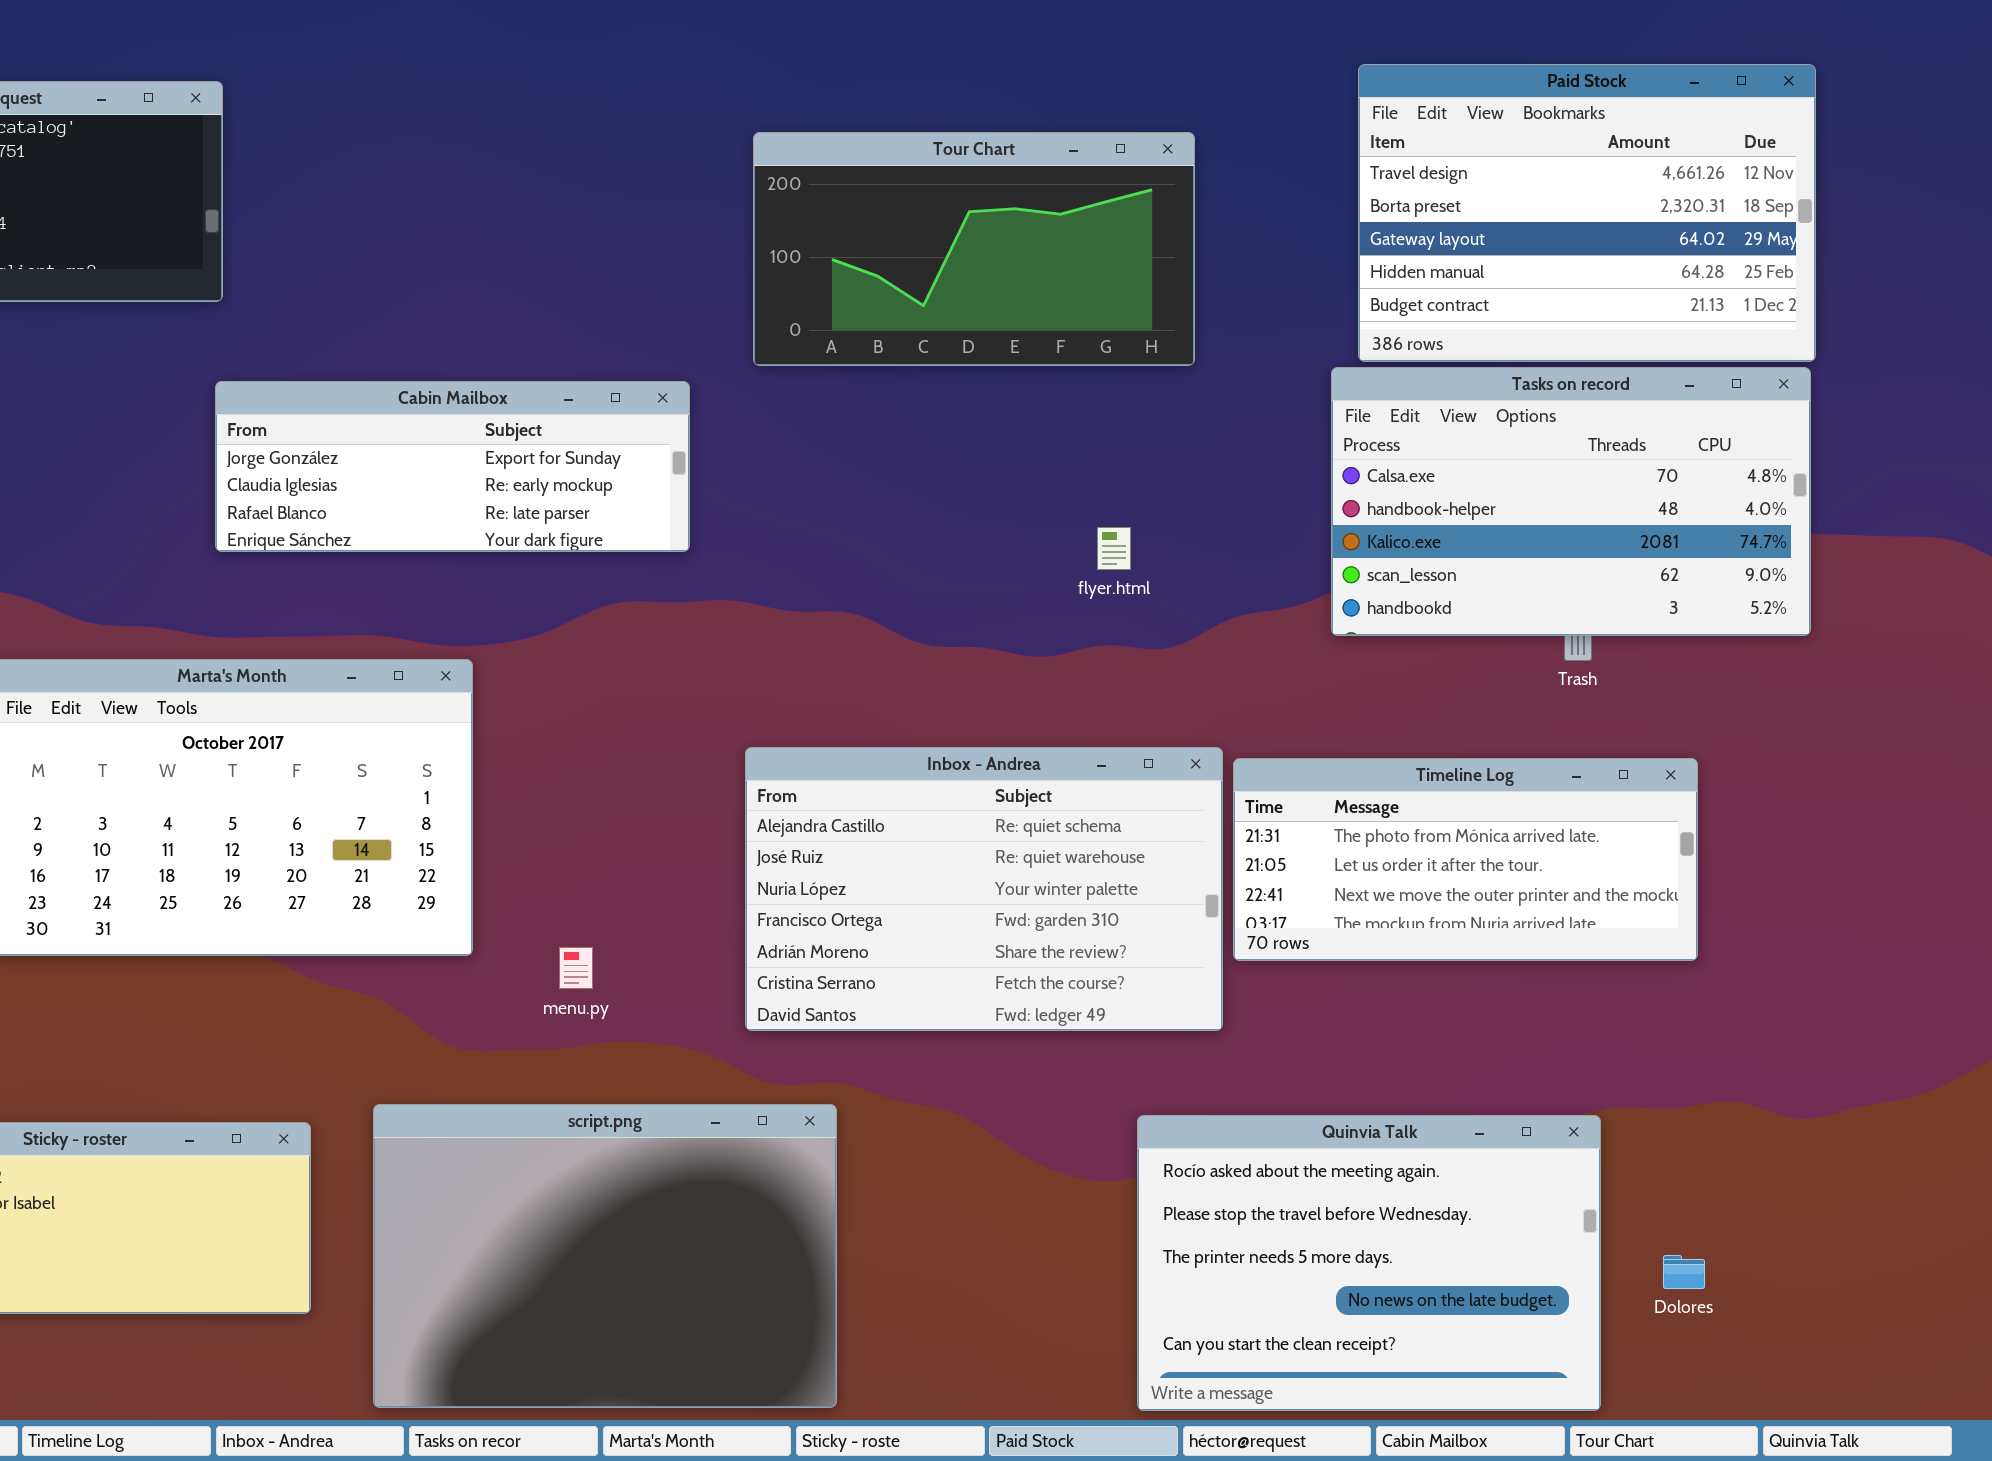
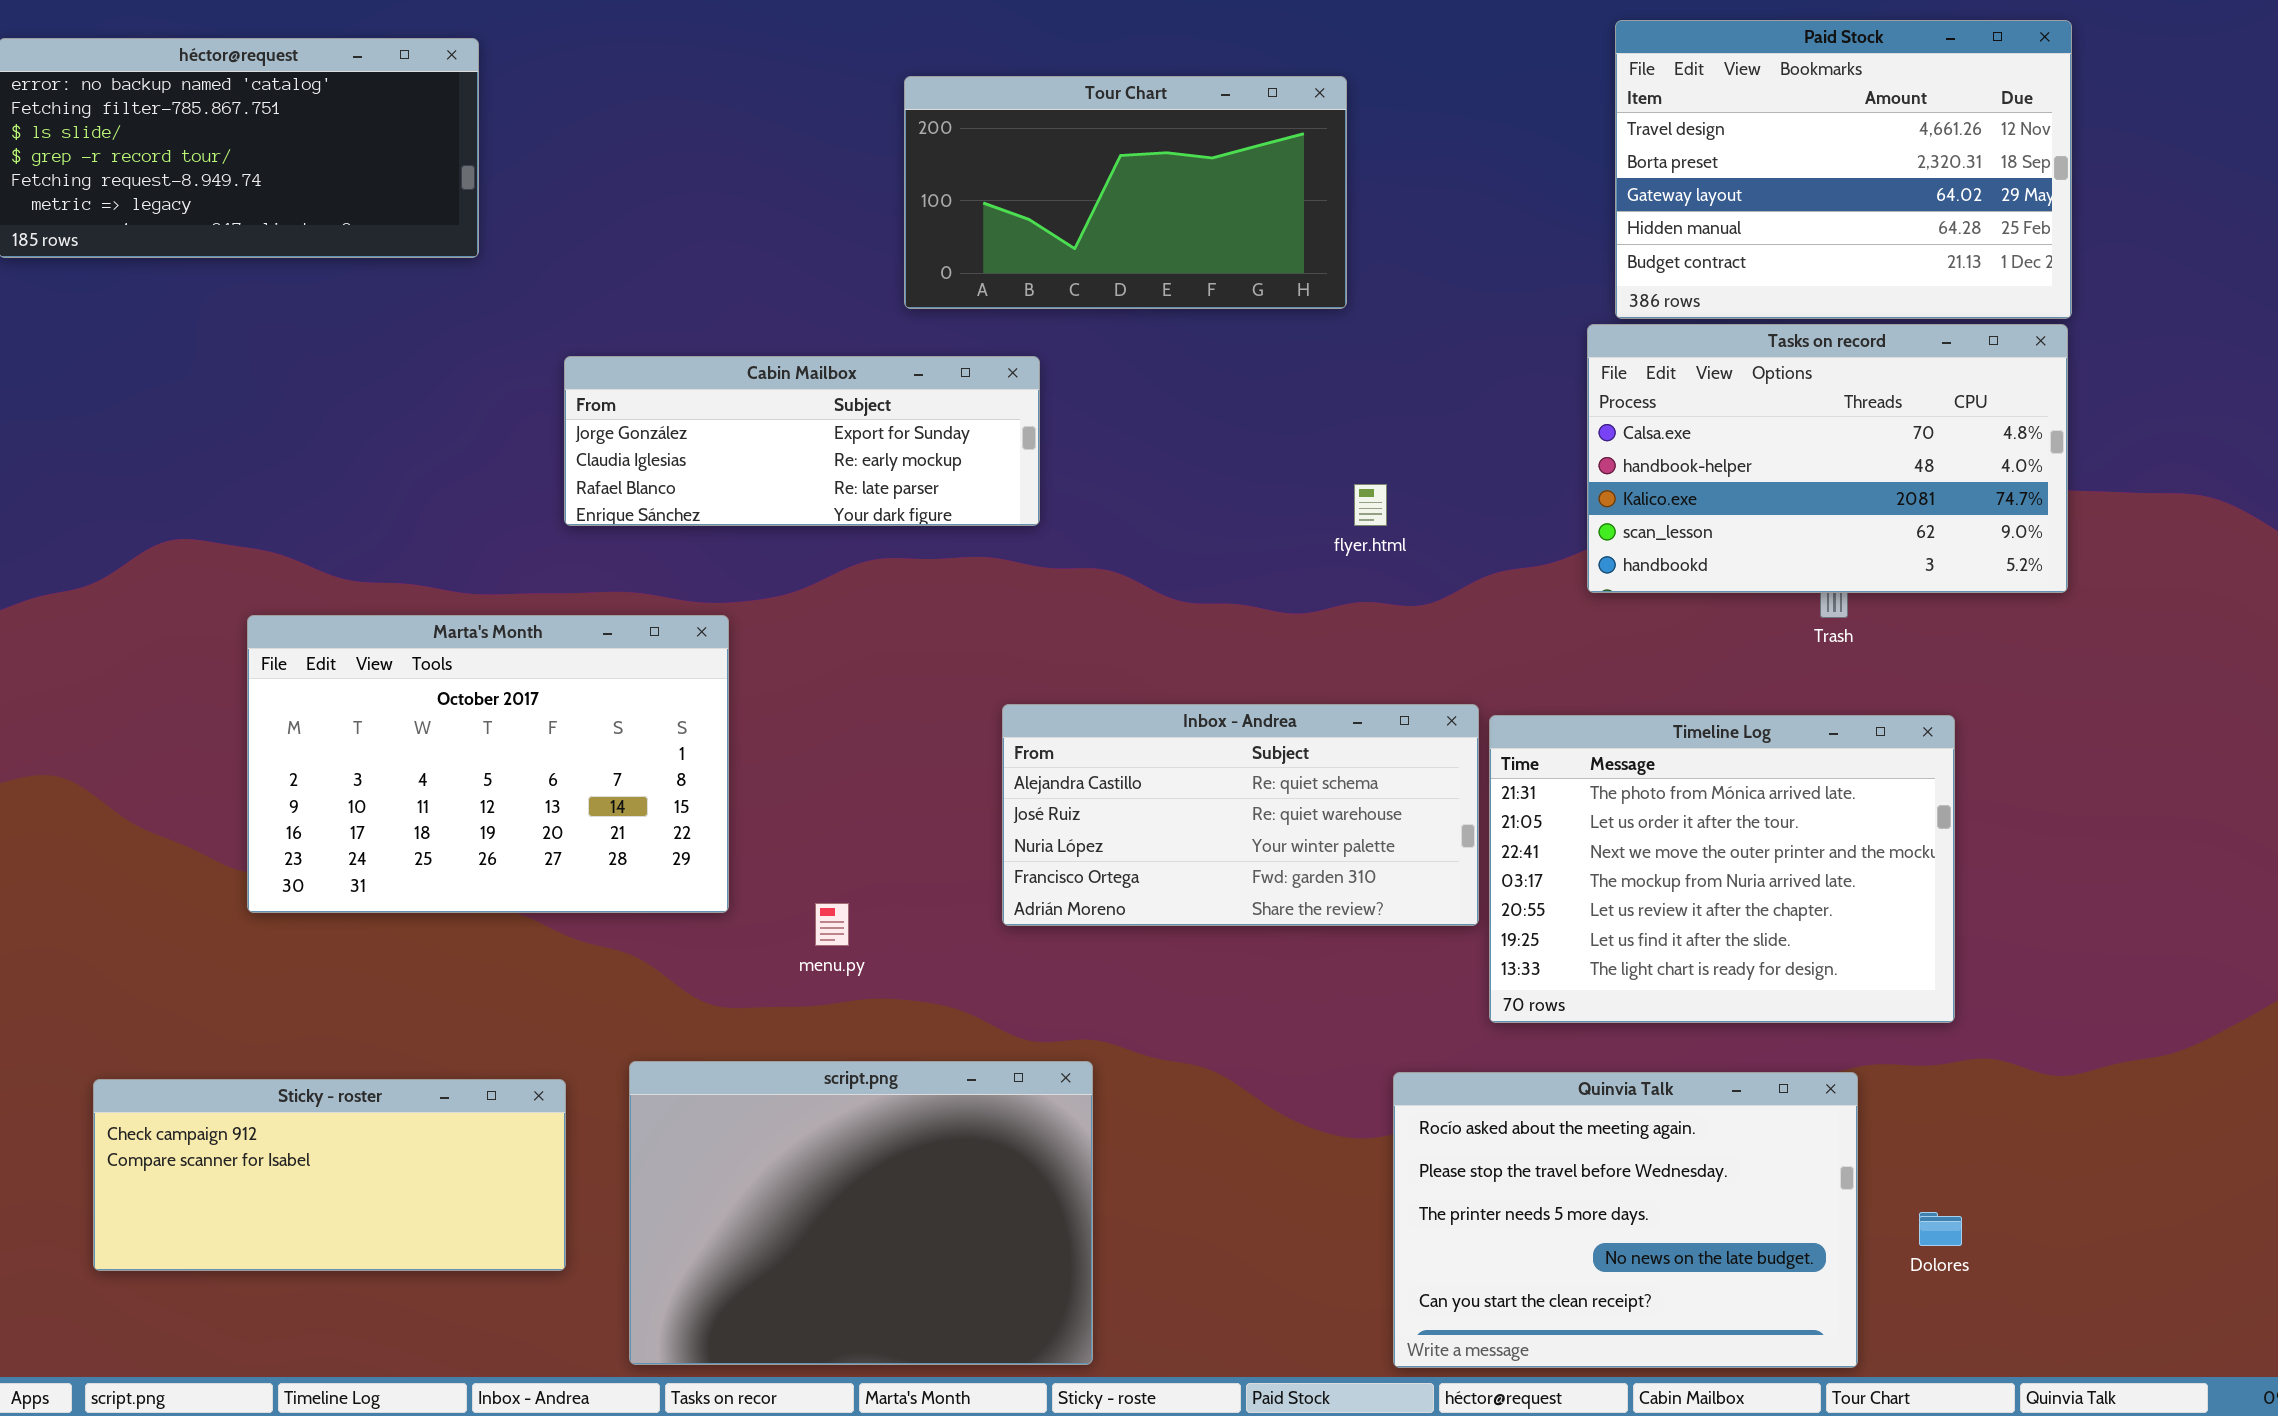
Tour Chart: [753,132,1195,366] -> [904,76,1347,309], moved
Cabin Mailbox: [215,381,690,552] -> [564,356,1040,526], moved
Inbox - Andrea: [745,747,1223,1031] -> [1002,704,1479,926], resized
Timeline Log: [1233,758,1698,961] -> [1489,715,1955,1023], resized

